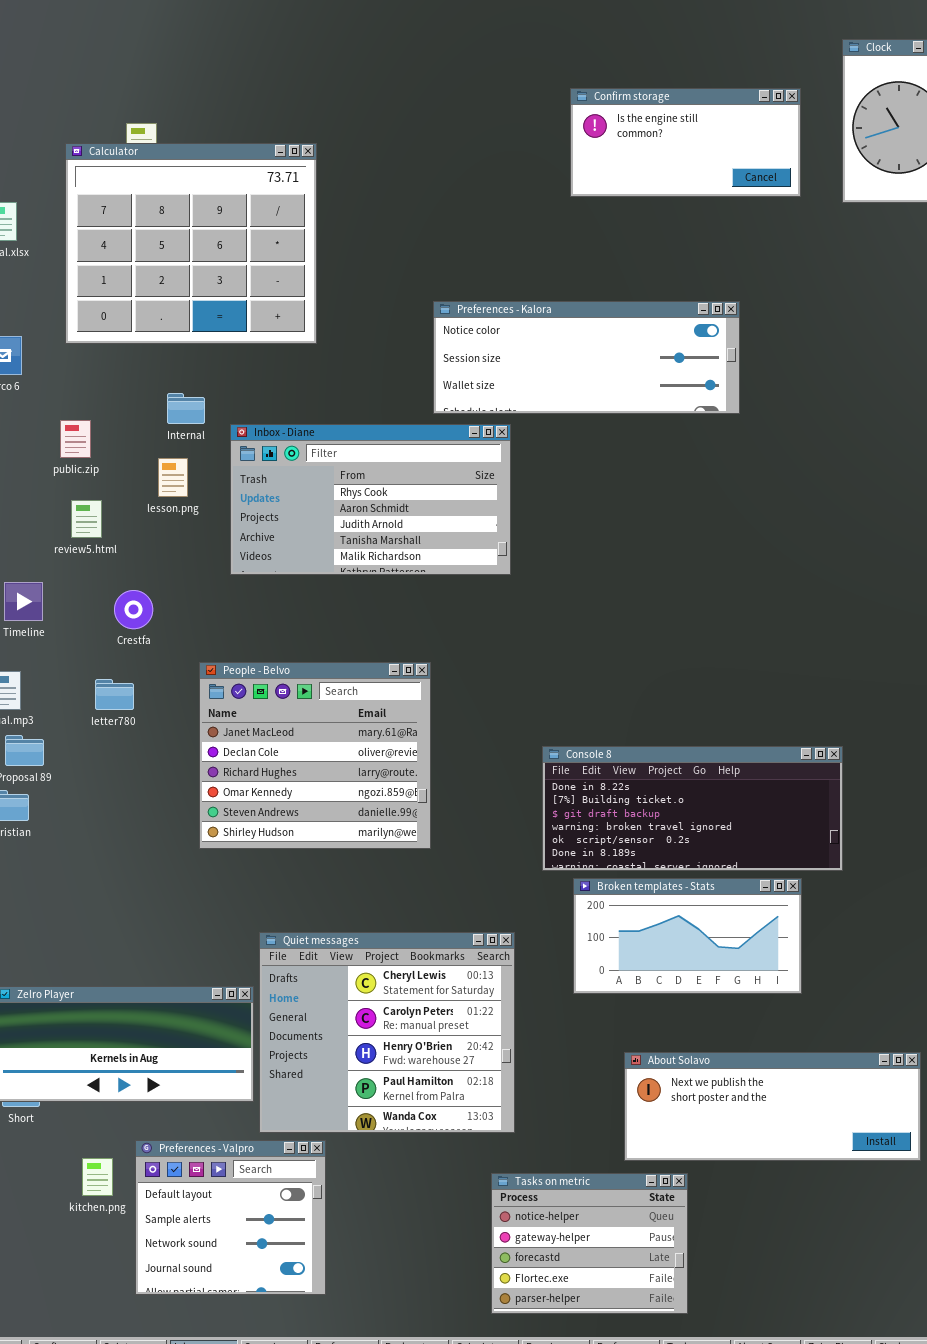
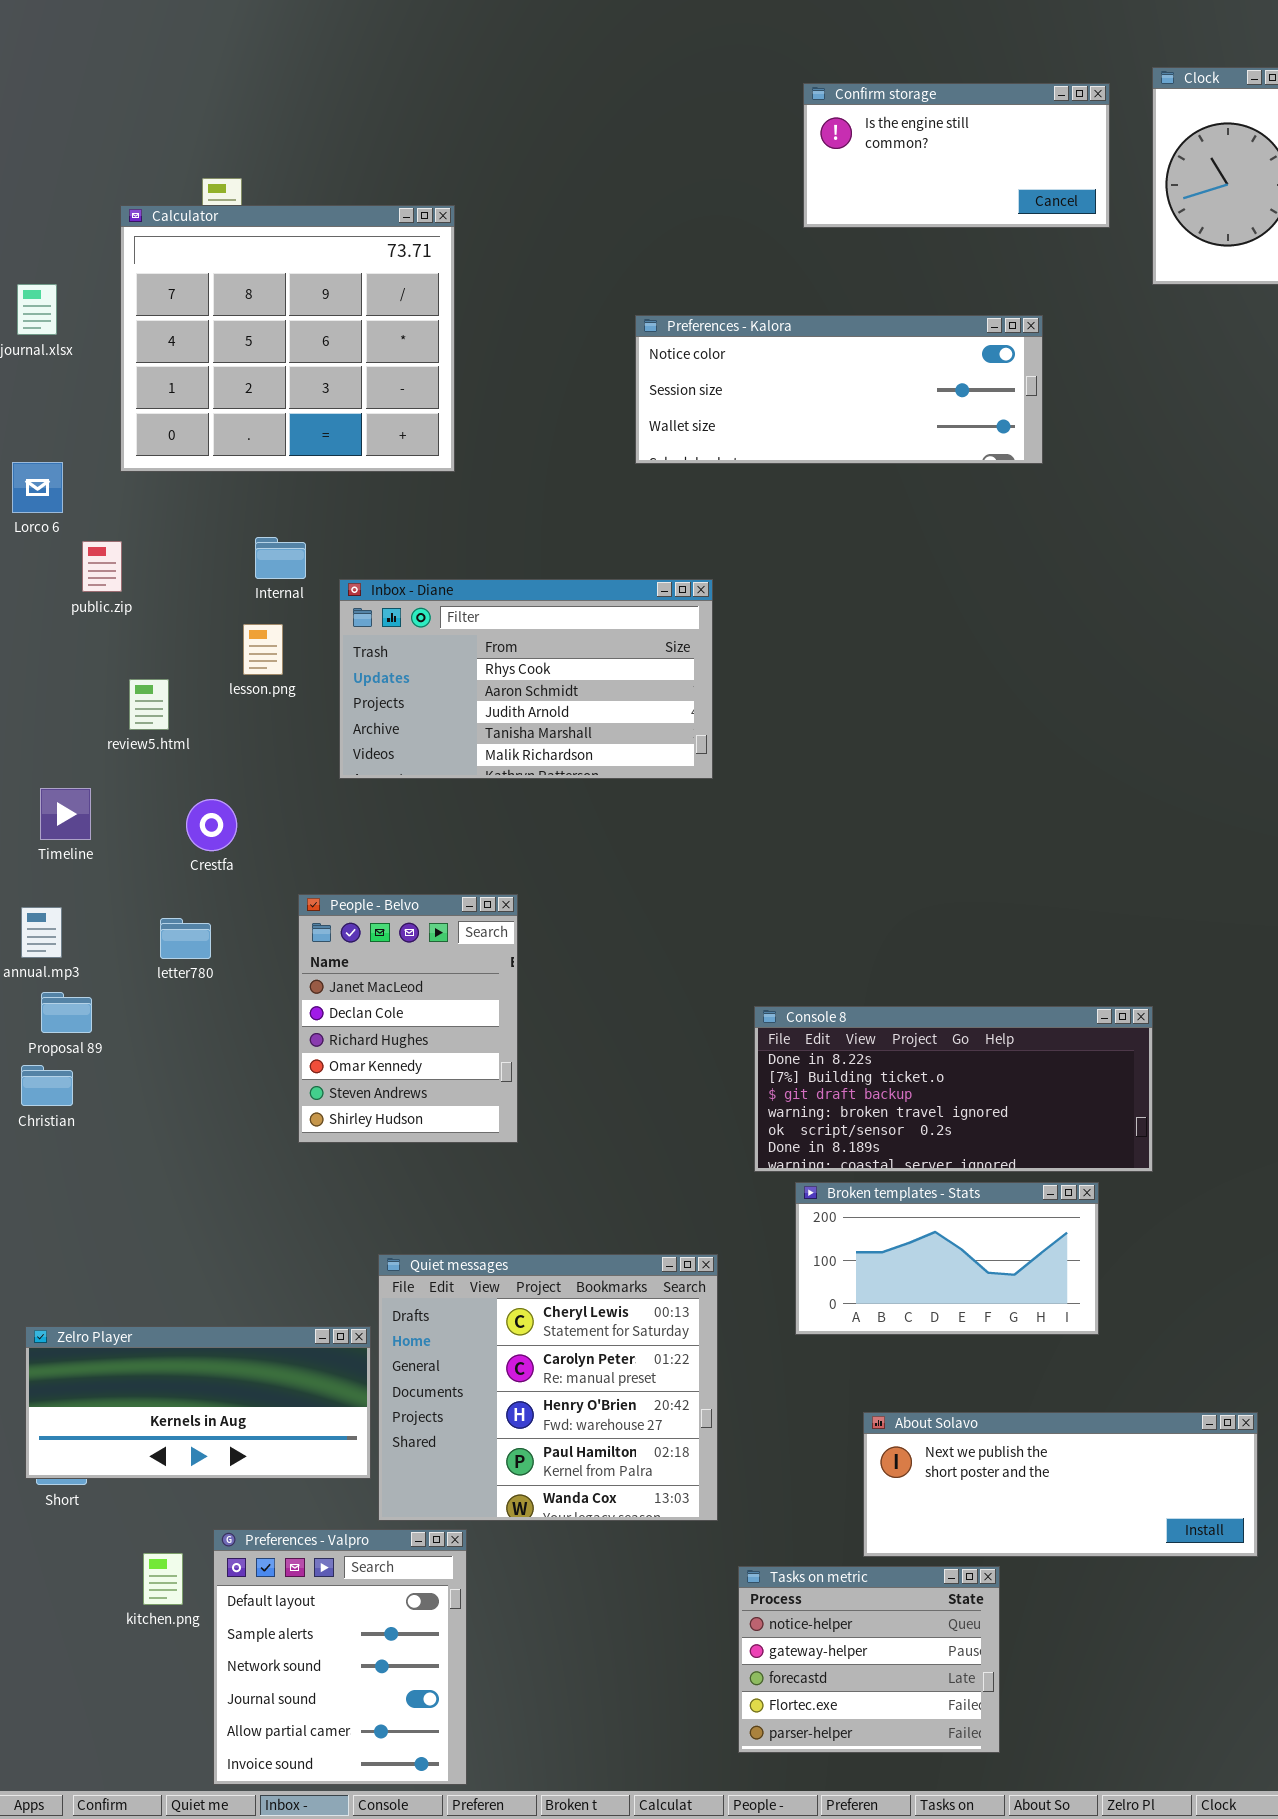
Confirm storage: [570,88,801,197] -> [803,83,1110,228], moved
Preferences - Kalora: [433,301,740,414] -> [635,315,1043,464], moved
public.zip: [60,420,91,458] -> [82,541,122,592], moved
People - Belvo: [199,662,431,849] -> [298,894,518,1143], resized
Preferences - Valpro: [135,1140,326,1295] -> [213,1529,467,1785], resized
Tasks on metric: [491,1173,688,1314] -> [738,1566,1000,1753], moved

